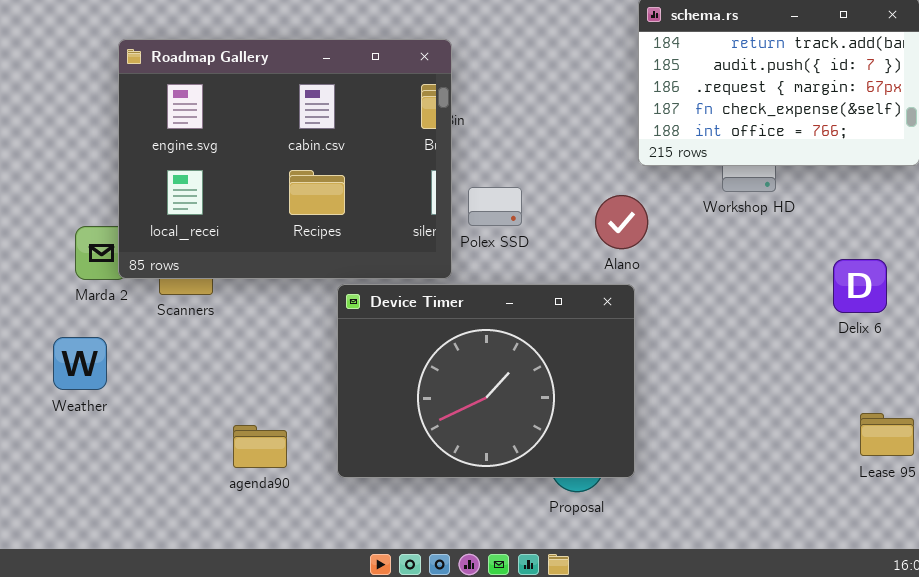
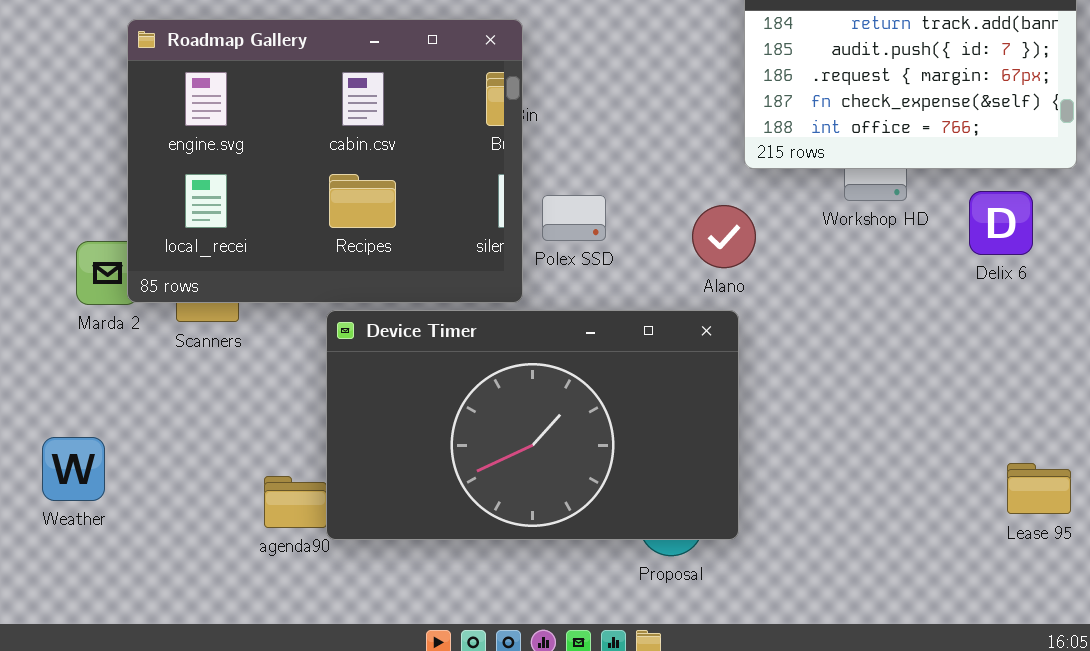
Delix 6: [833,259,887,313] -> [969,191,1033,255], moved
Device Timer: [337,284,635,478] -> [326,310,739,540], resized
Weather: [53,337,107,390] -> [42,437,105,501], moved

